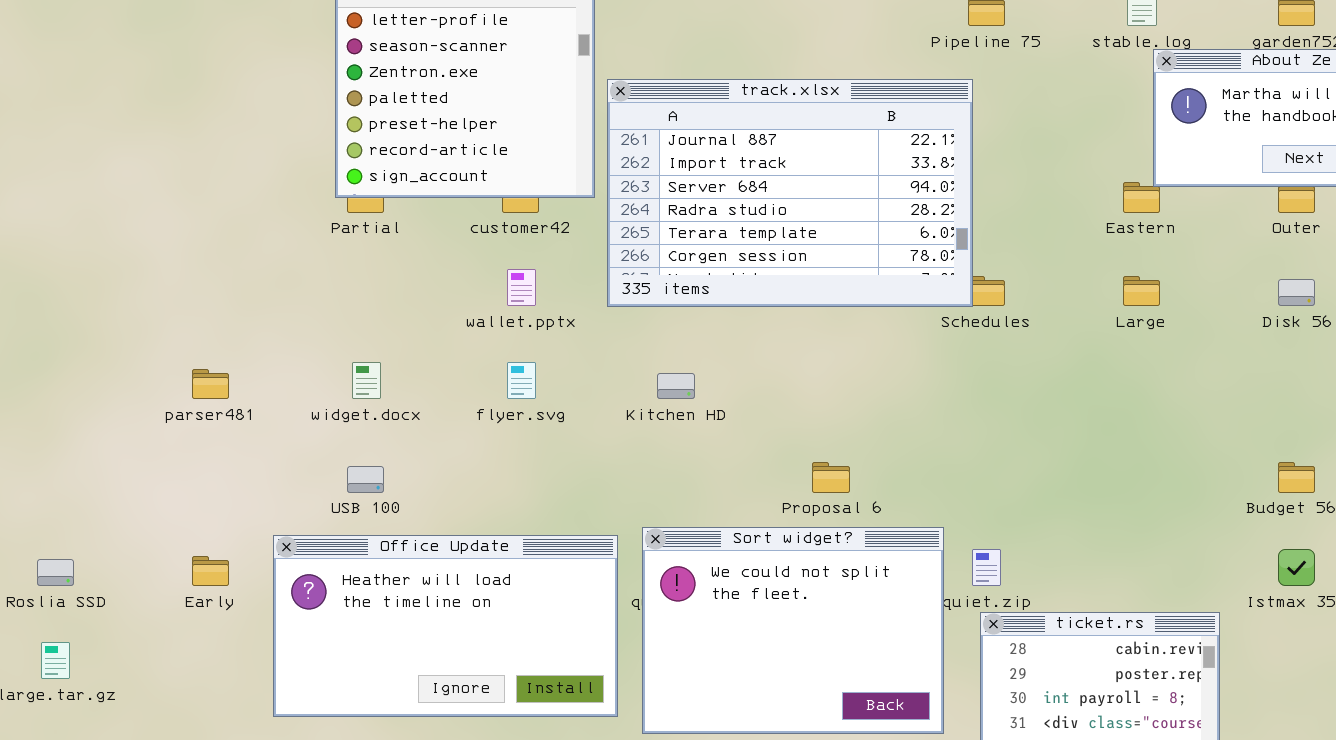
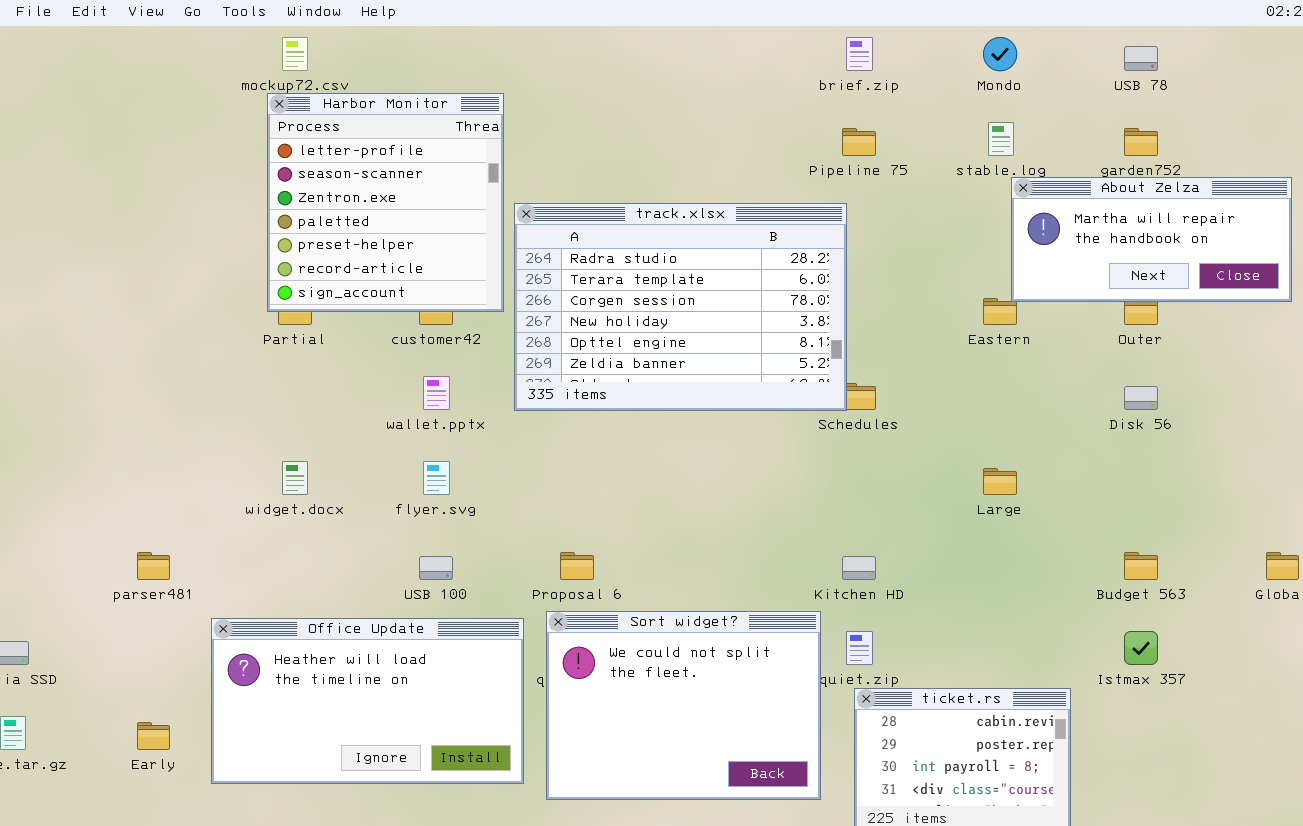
track.xlsx: [607,79,973,307] -> [514,203,847,411], scrolled down 3 rows
Large: [1123,276,1160,306] -> [983,468,1017,495], moved
parser481: [192,369,229,399] -> [137,552,170,580], moved
Kitchen HD: [657,373,695,399] -> [842,556,876,580], moved
Proposal 6: [812,462,850,493] -> [560,552,594,580], moved
USB 100: [347,466,384,493] -> [419,556,453,580], moved
Early: [192,556,229,586] -> [137,722,170,750], moved

